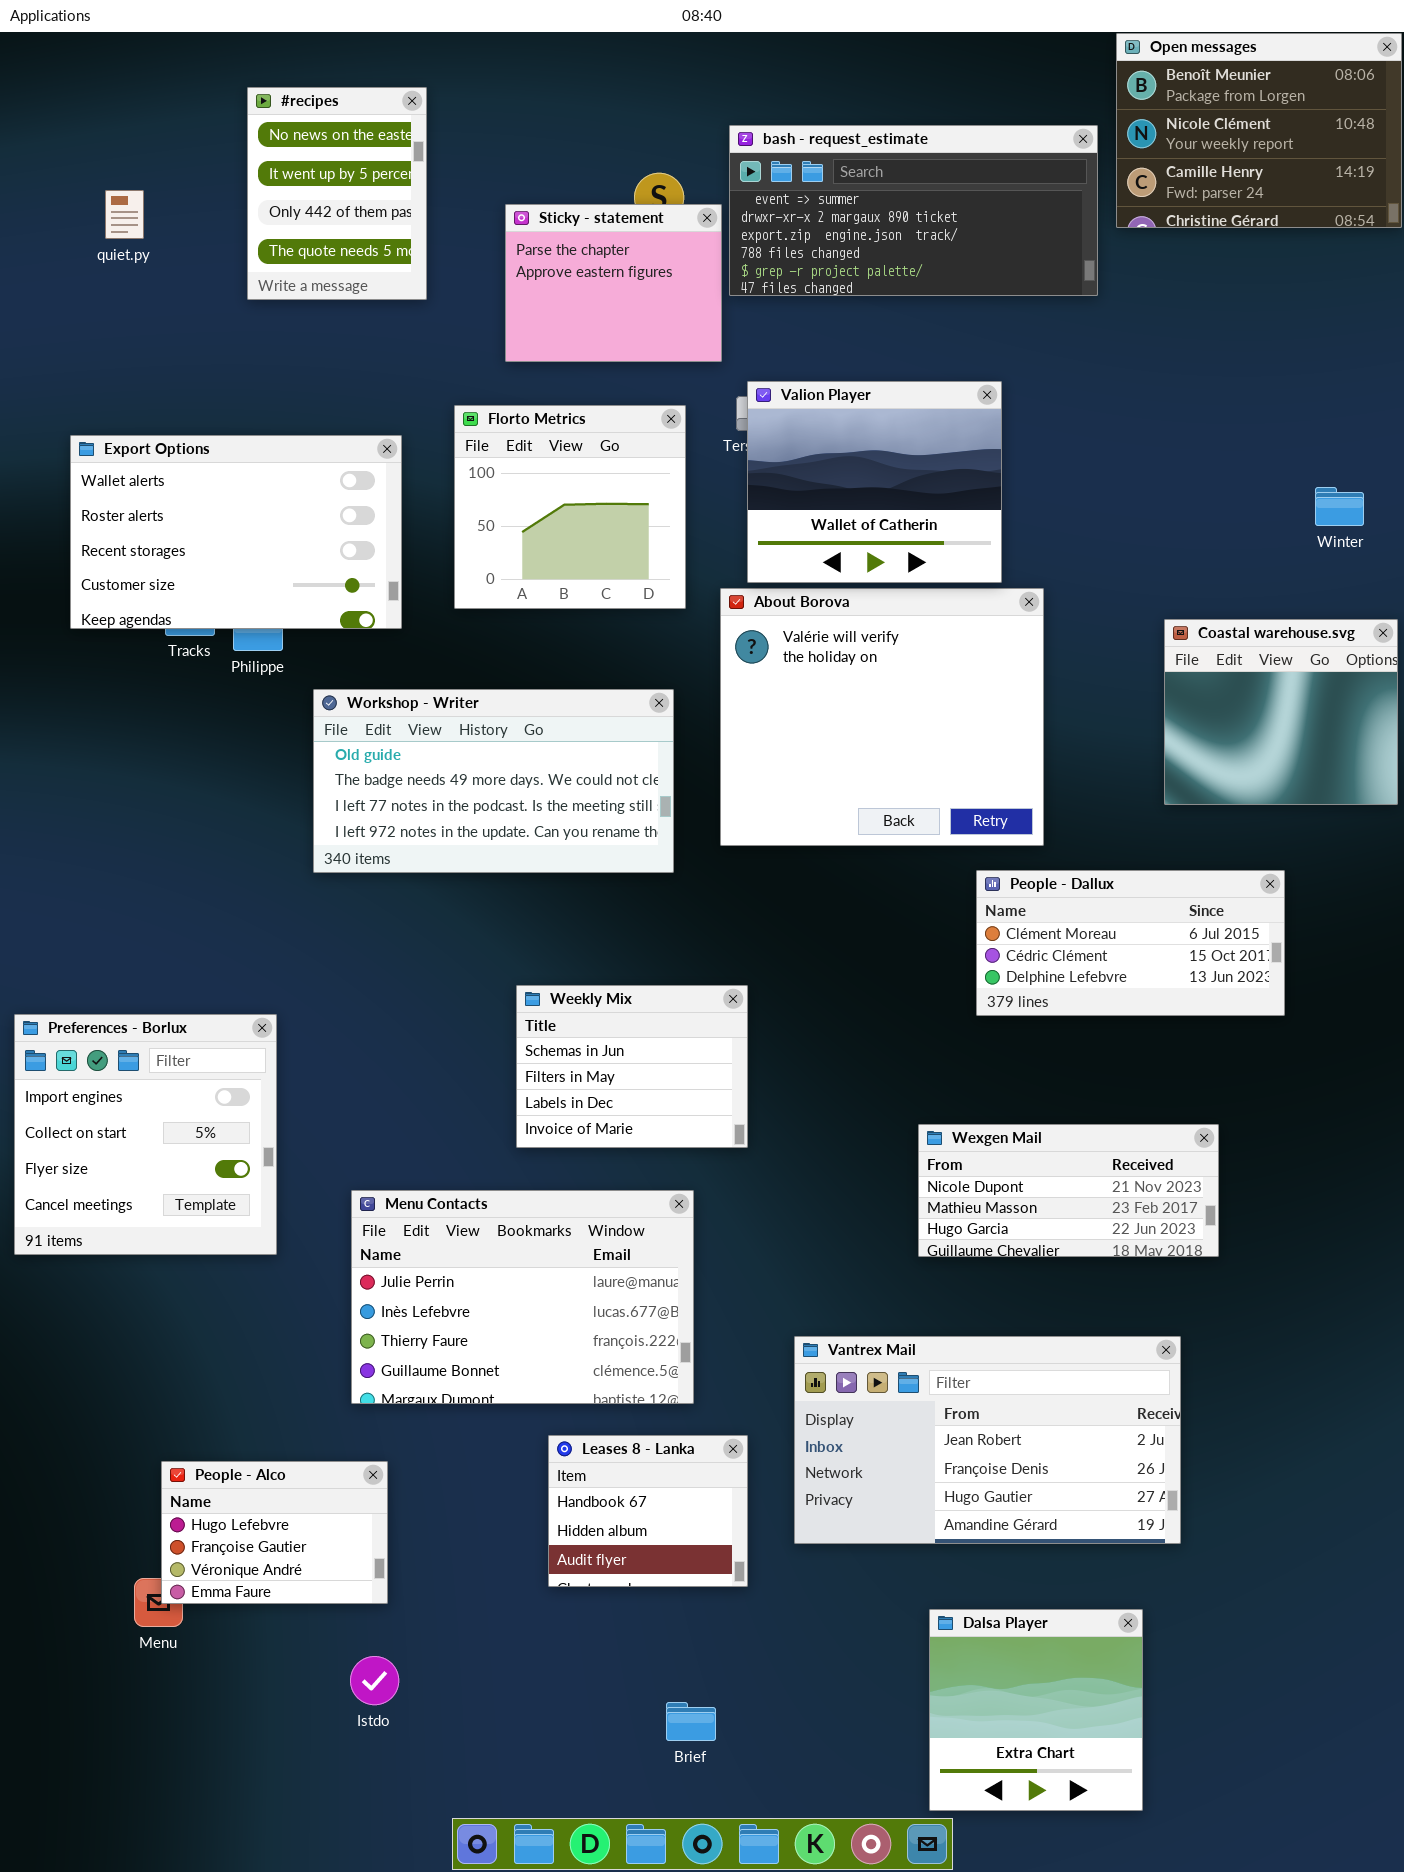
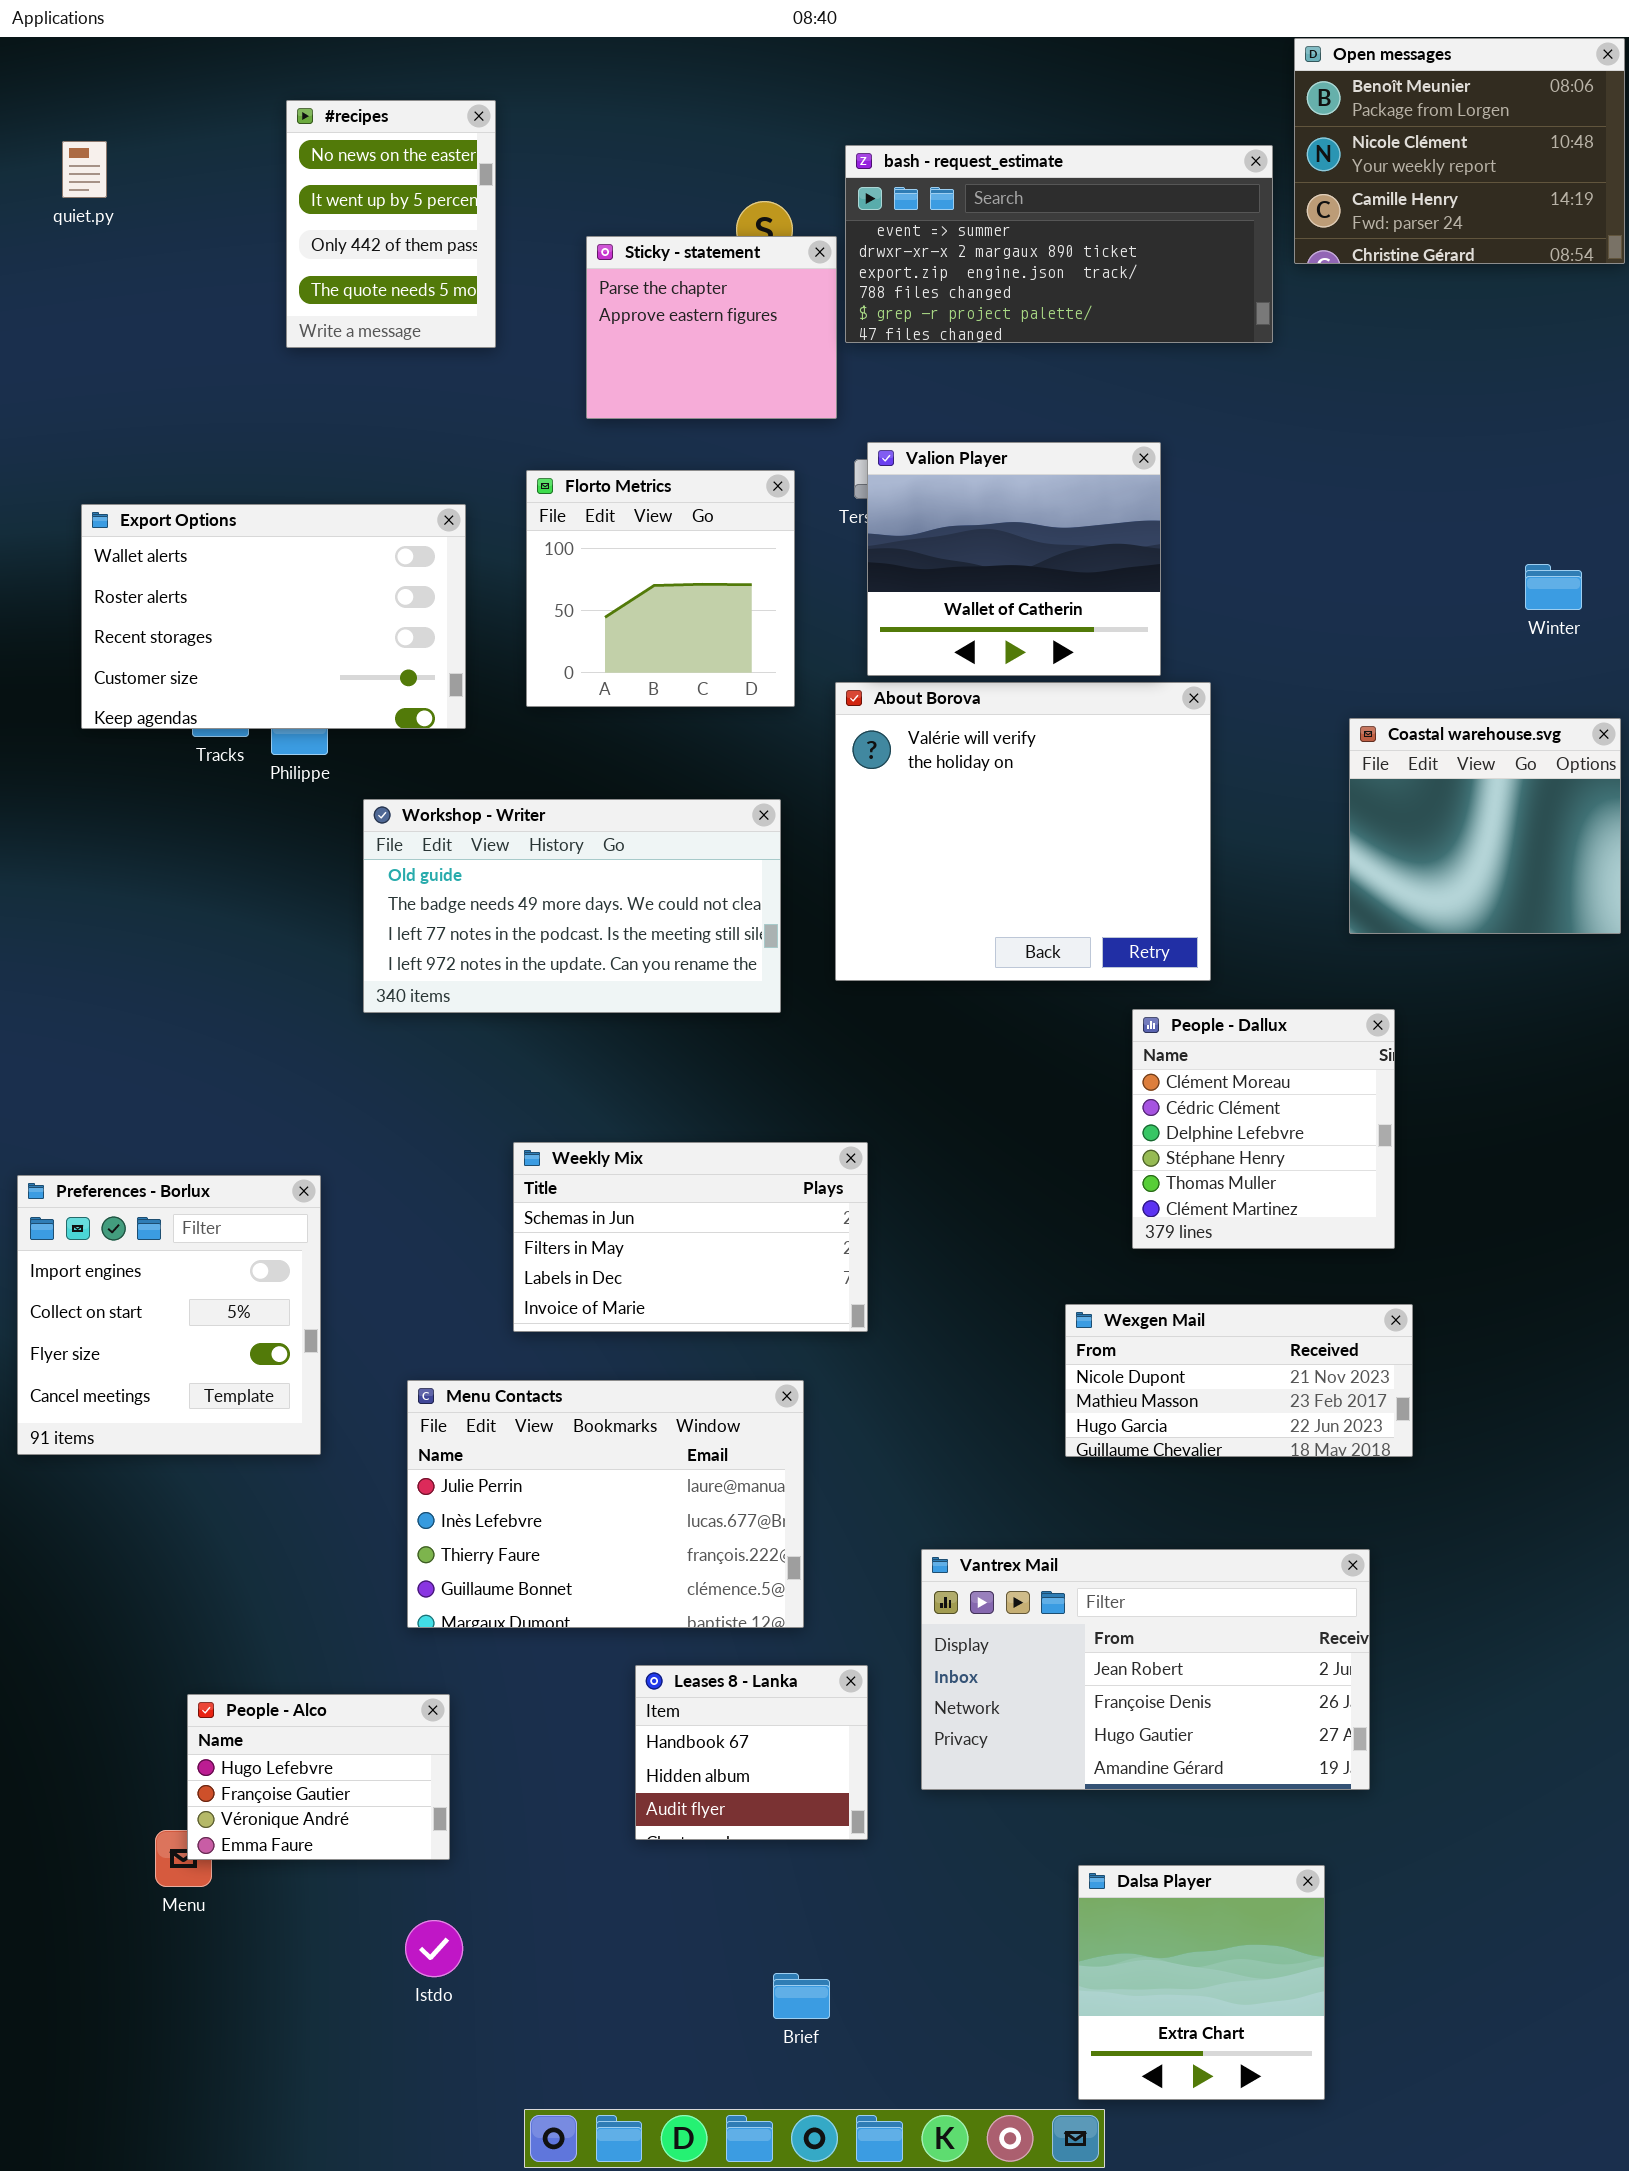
quiet.py: [105,190,144,239] -> [62,141,107,198], moved
People - Dallux: [976,870,1285,1016] -> [1132,1009,1395,1249], resized
Weekly Mix: [516,985,748,1148] -> [513,1142,868,1332], resized

